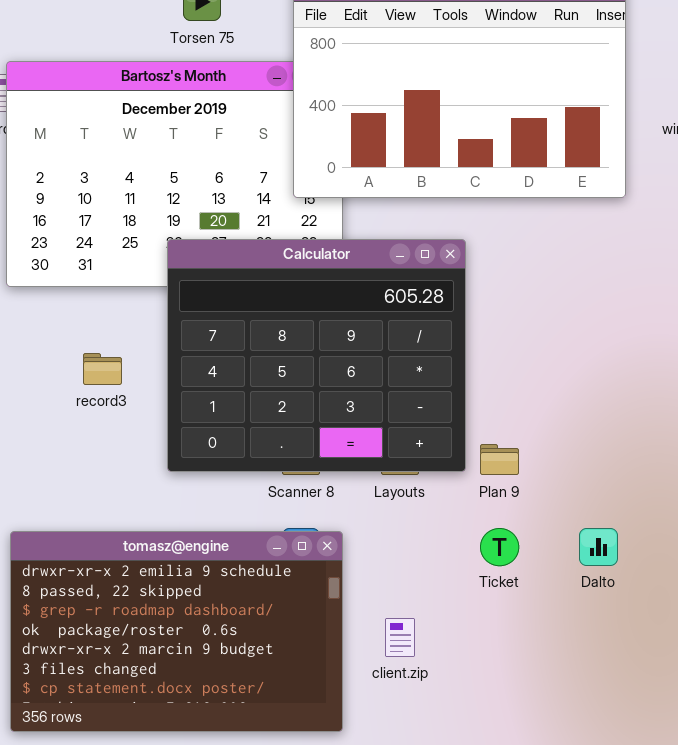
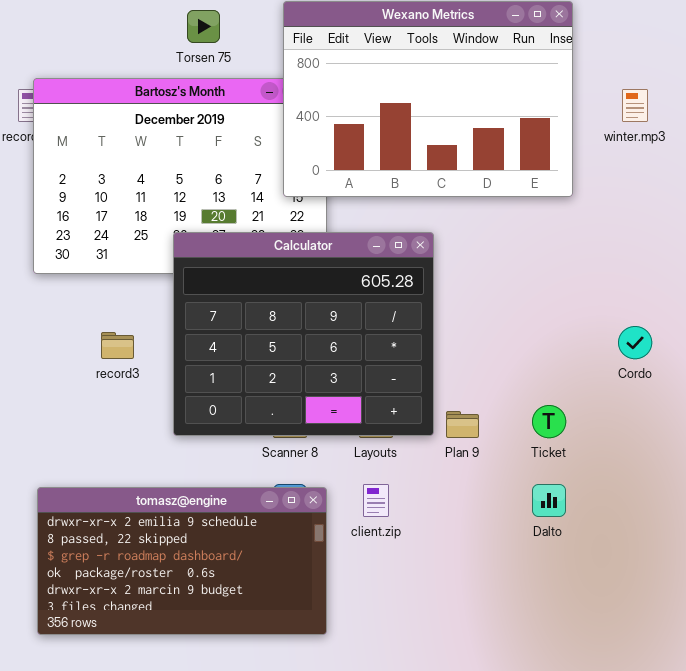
Ticket: [480,528,519,566] -> [532,405,566,438], moved
tomasz@engine: [10,531,343,732] -> [37,487,327,635], resized
client.zip: [385,618,415,657] -> [363,484,389,517], moved

